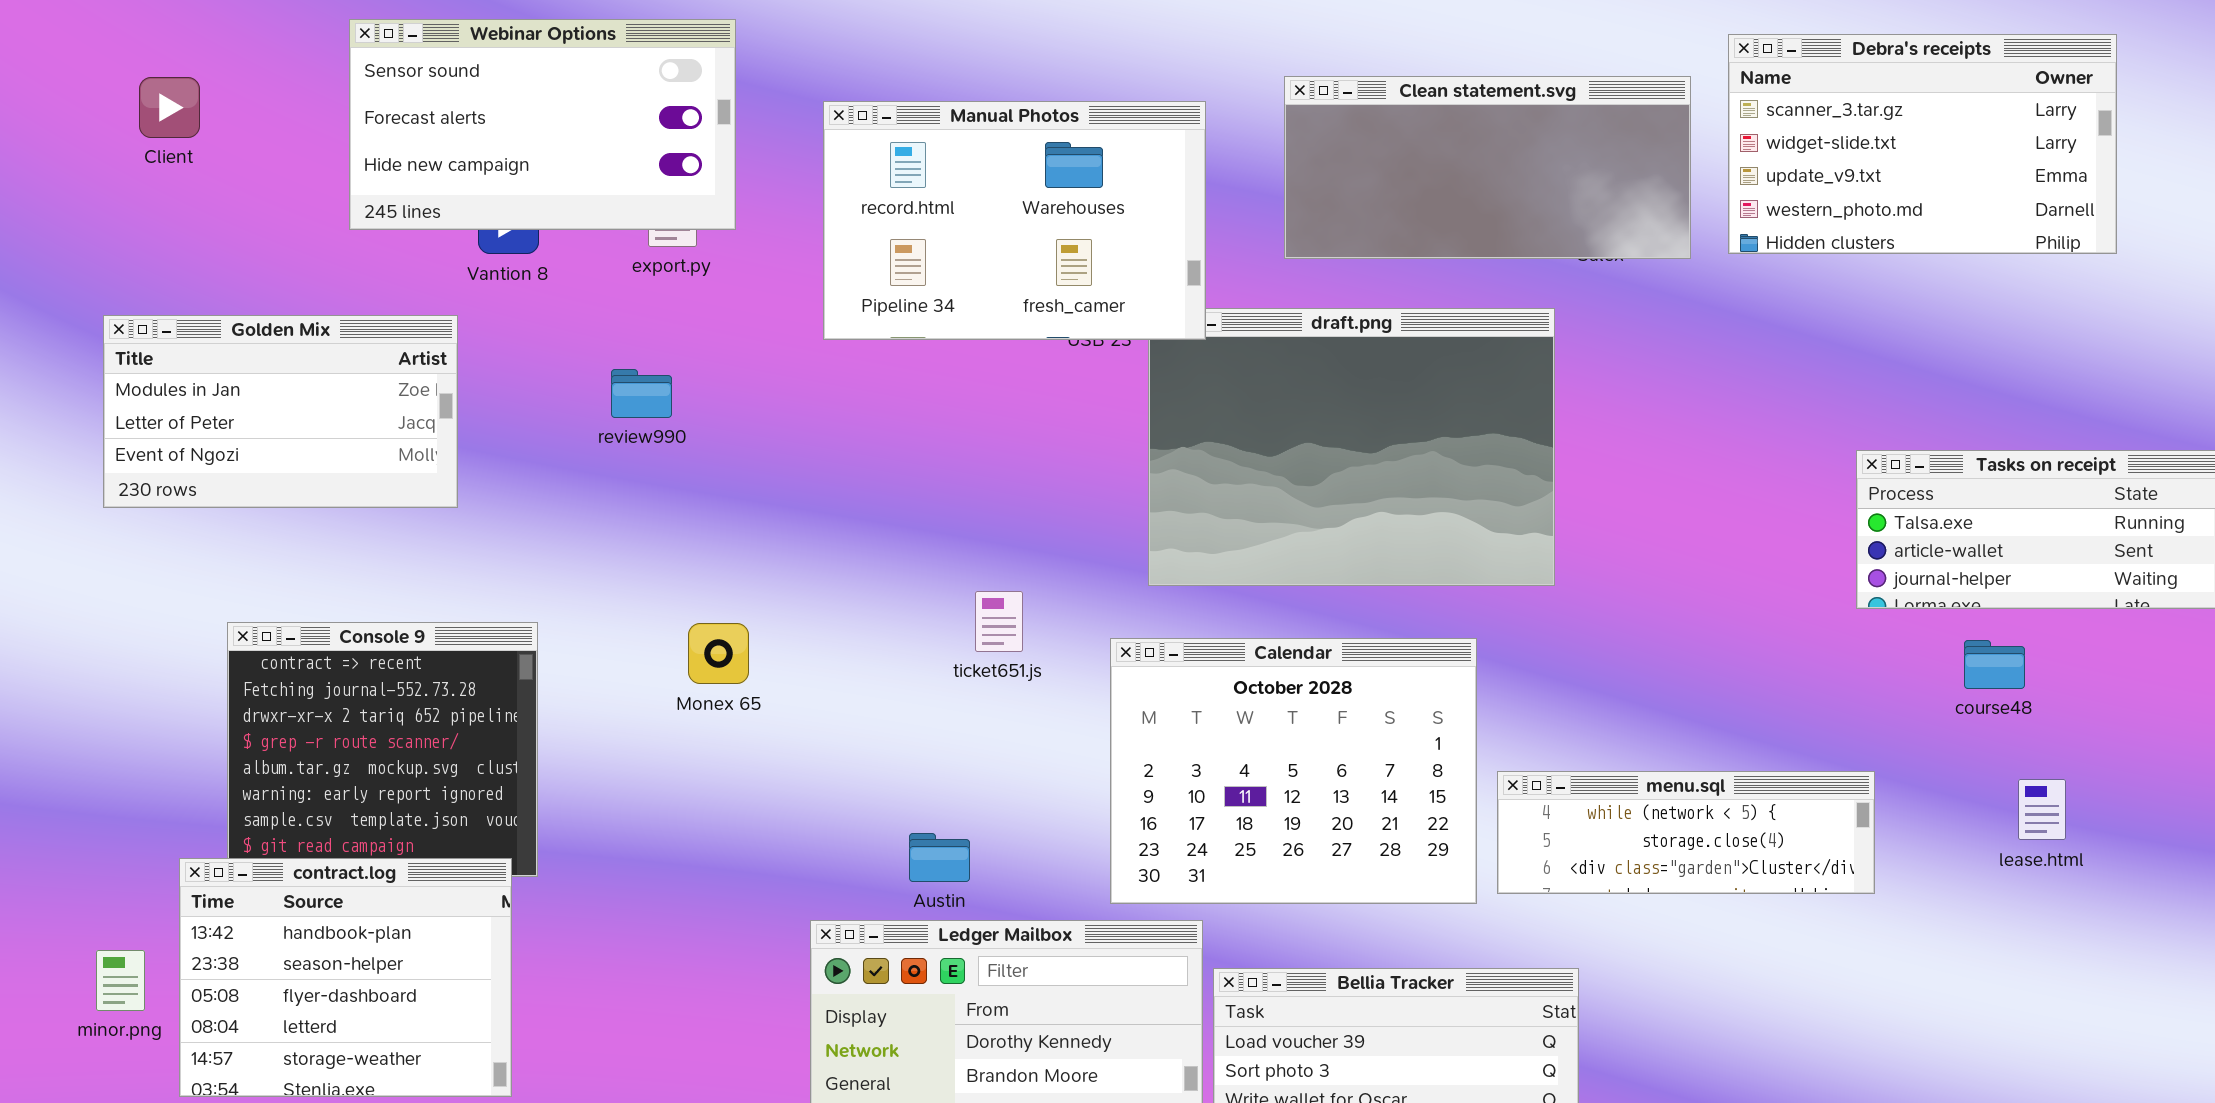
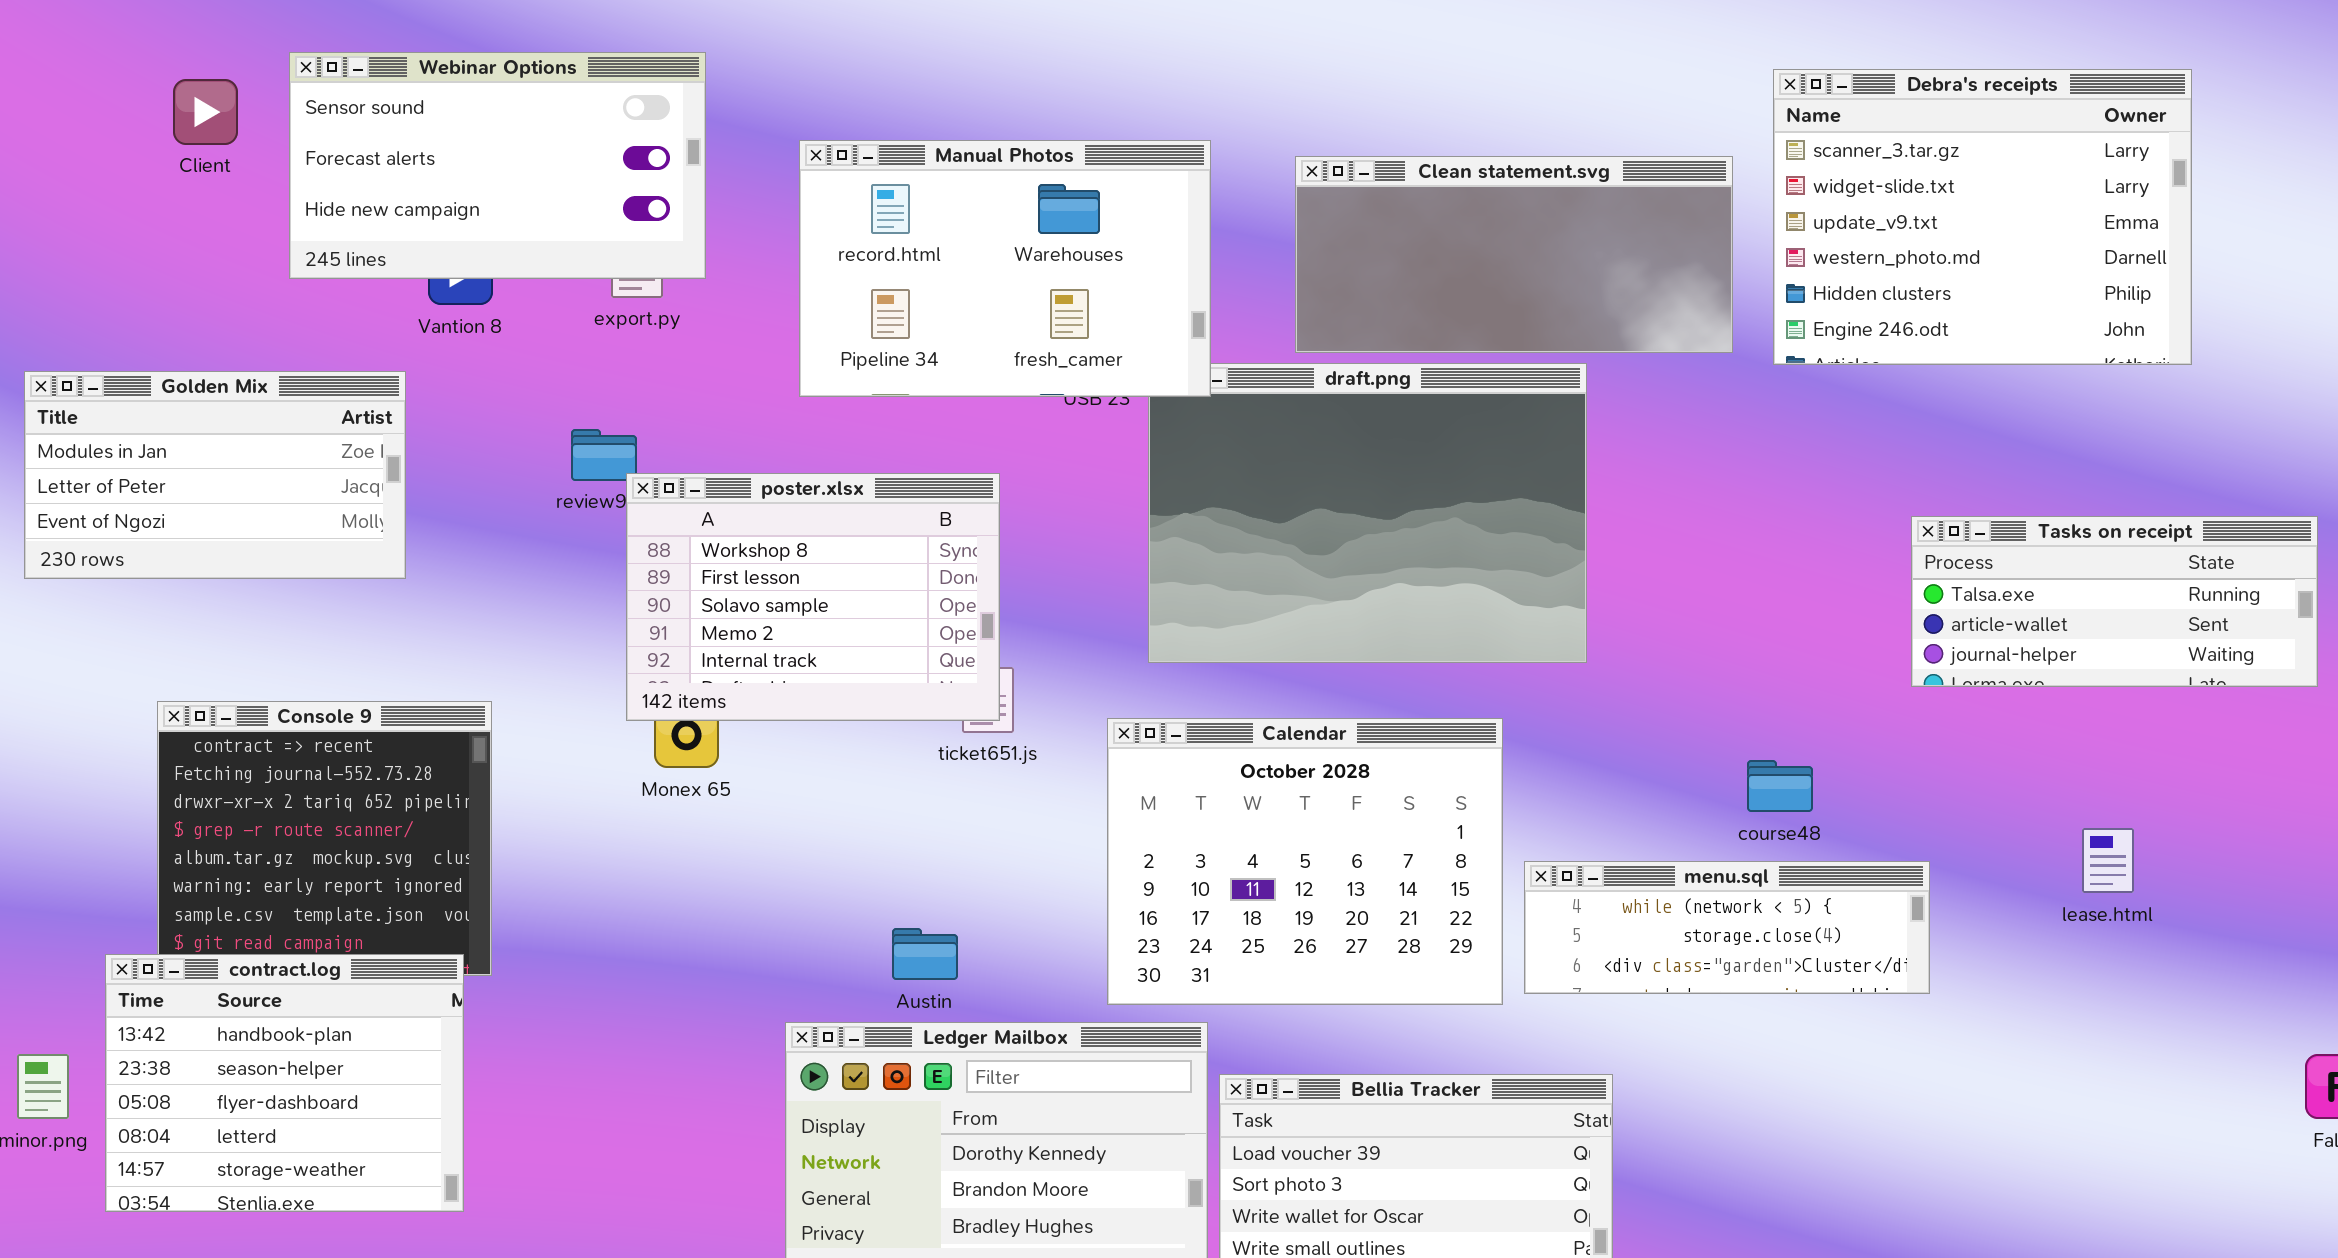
Debra's receipts: [1728,34,2117,254] -> [1773,69,2192,365], resized
Clean statement.svg: [1284,76,1691,259] -> [1295,156,1733,353], moved
Client: [139,77,200,138] -> [173,79,238,145], moved
poster.xlsx: none -> [626,473,1000,721], opened
course48: [1964,640,2025,689] -> [1747,760,1813,812], moved
lease.html: [2018,779,2066,840] -> [2082,828,2134,893], moved

